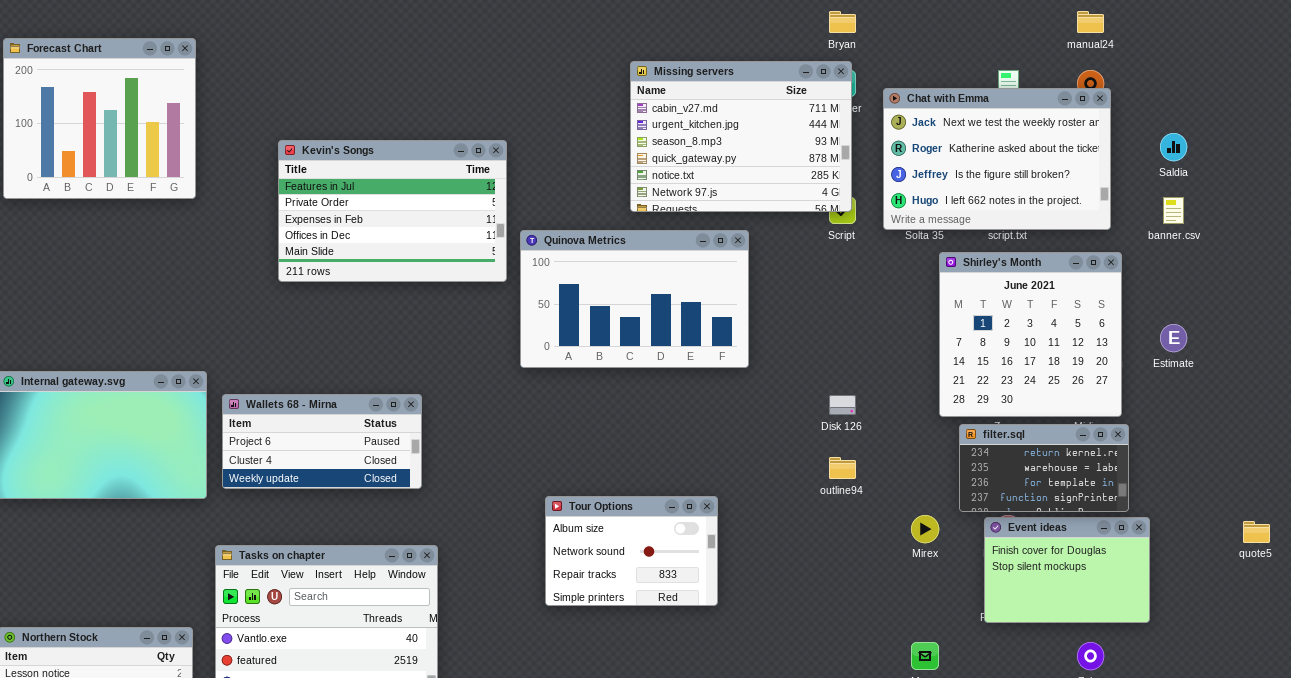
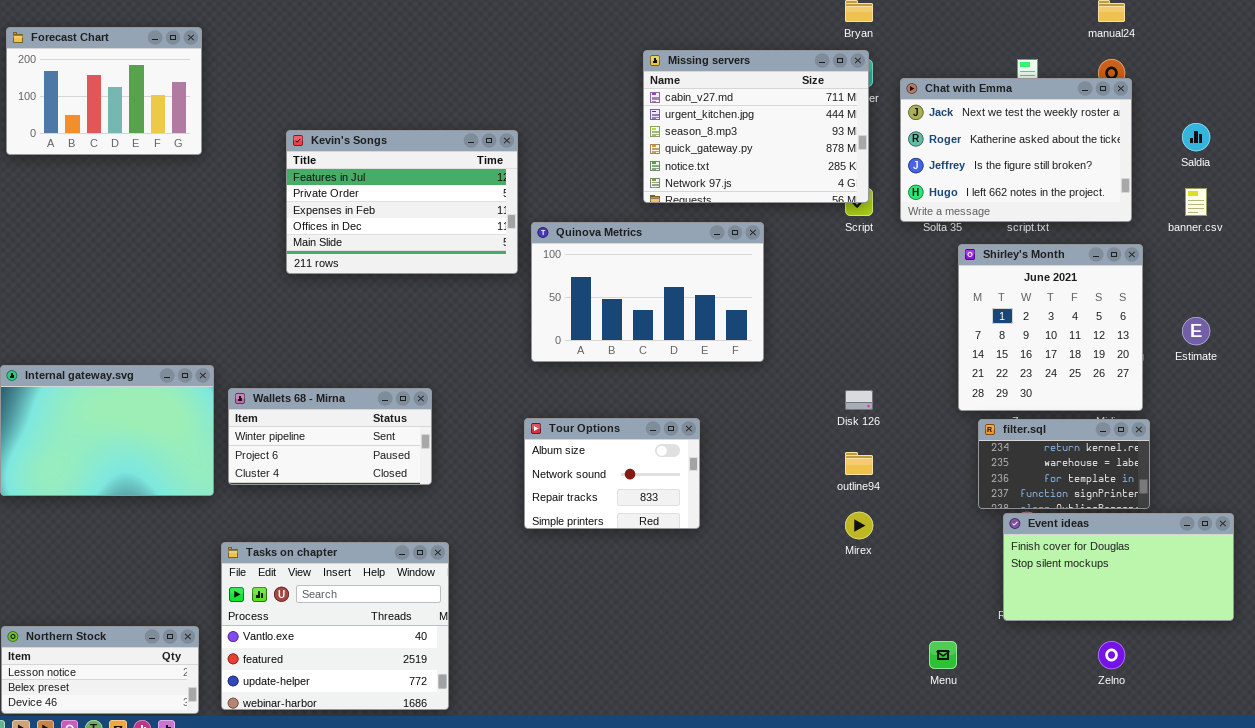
Forecast Chart: [3,38,196,199] -> [6,27,202,155], resized
Wallets 68 - Mirna: [222,394,422,489] -> [228,388,432,485], scrolled up 1 row
Tour Options: [545,496,718,606] -> [524,418,700,529], moved
Mirex: [911,515,939,543] -> [845,512,873,539], moved
Event ideas: [984,517,1150,623] -> [1003,513,1234,621], resized

